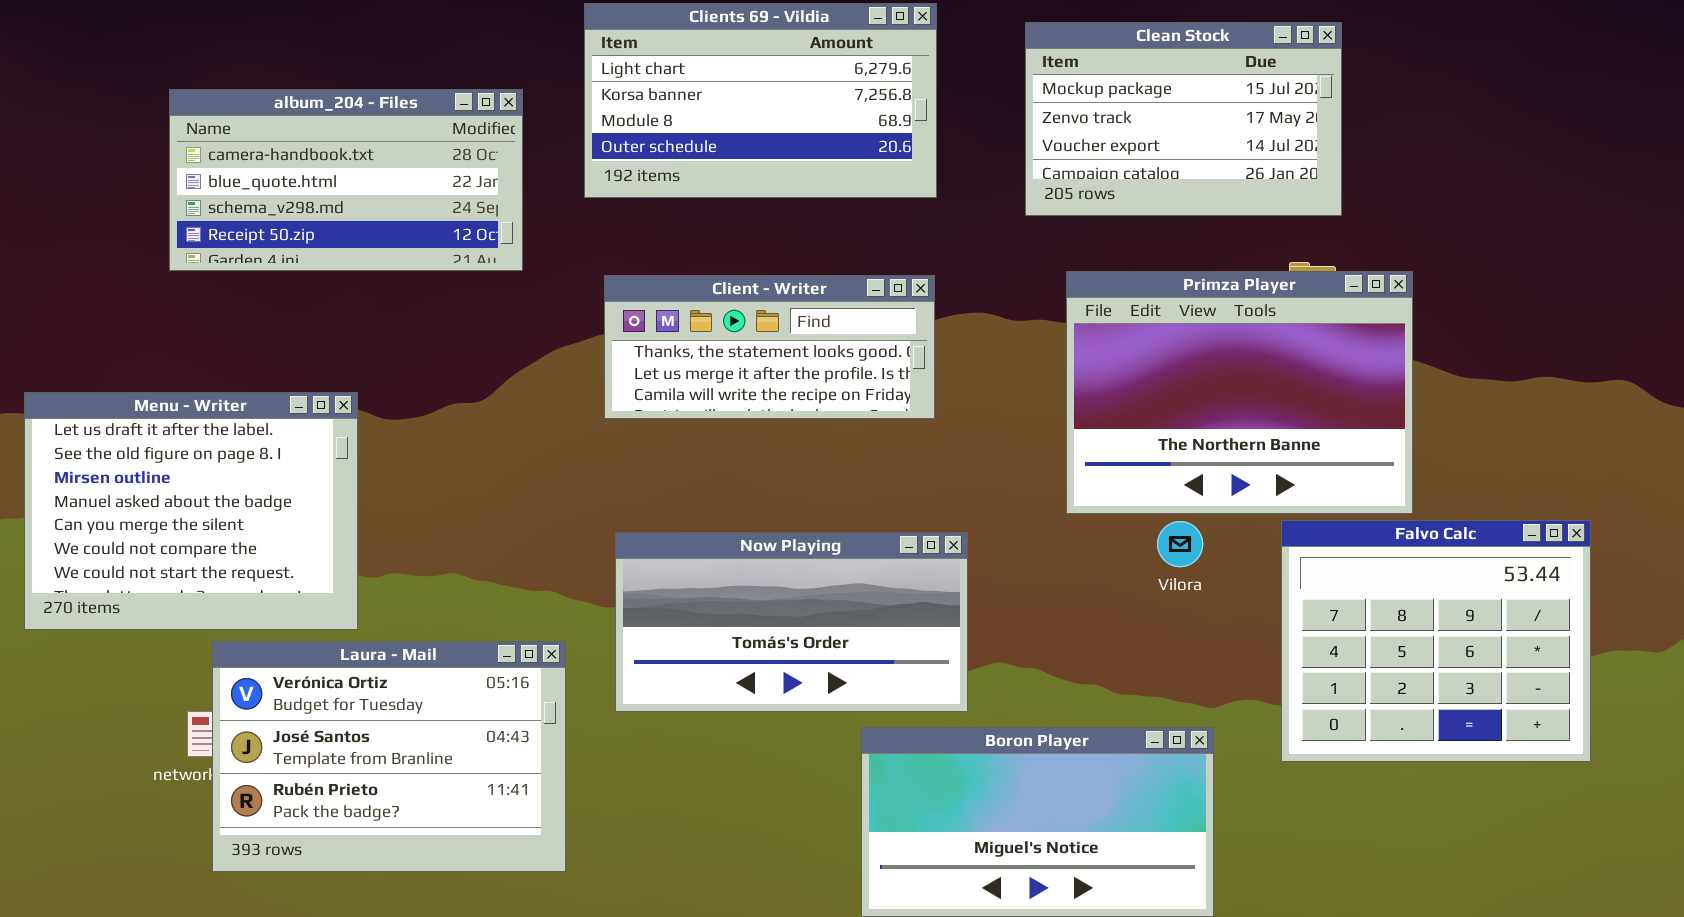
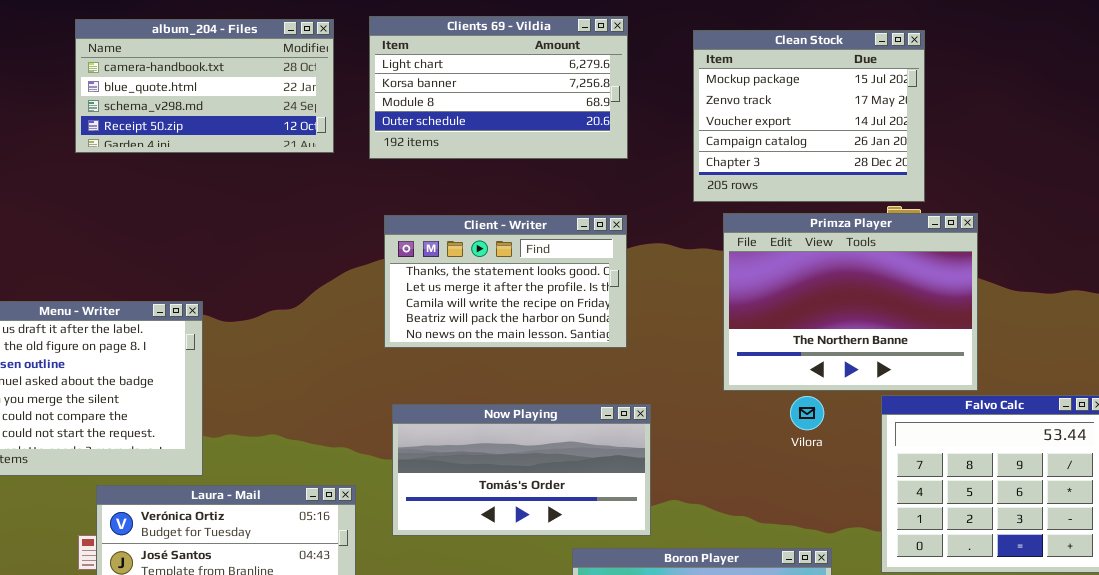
Clean Stock: [1025,22,1342,216] -> [693,30,925,202], resized
album_204 - Files: [169,89,523,271] -> [75,19,334,153], moved
Client - Writer: [604,275,935,419] -> [384,215,627,348], resized

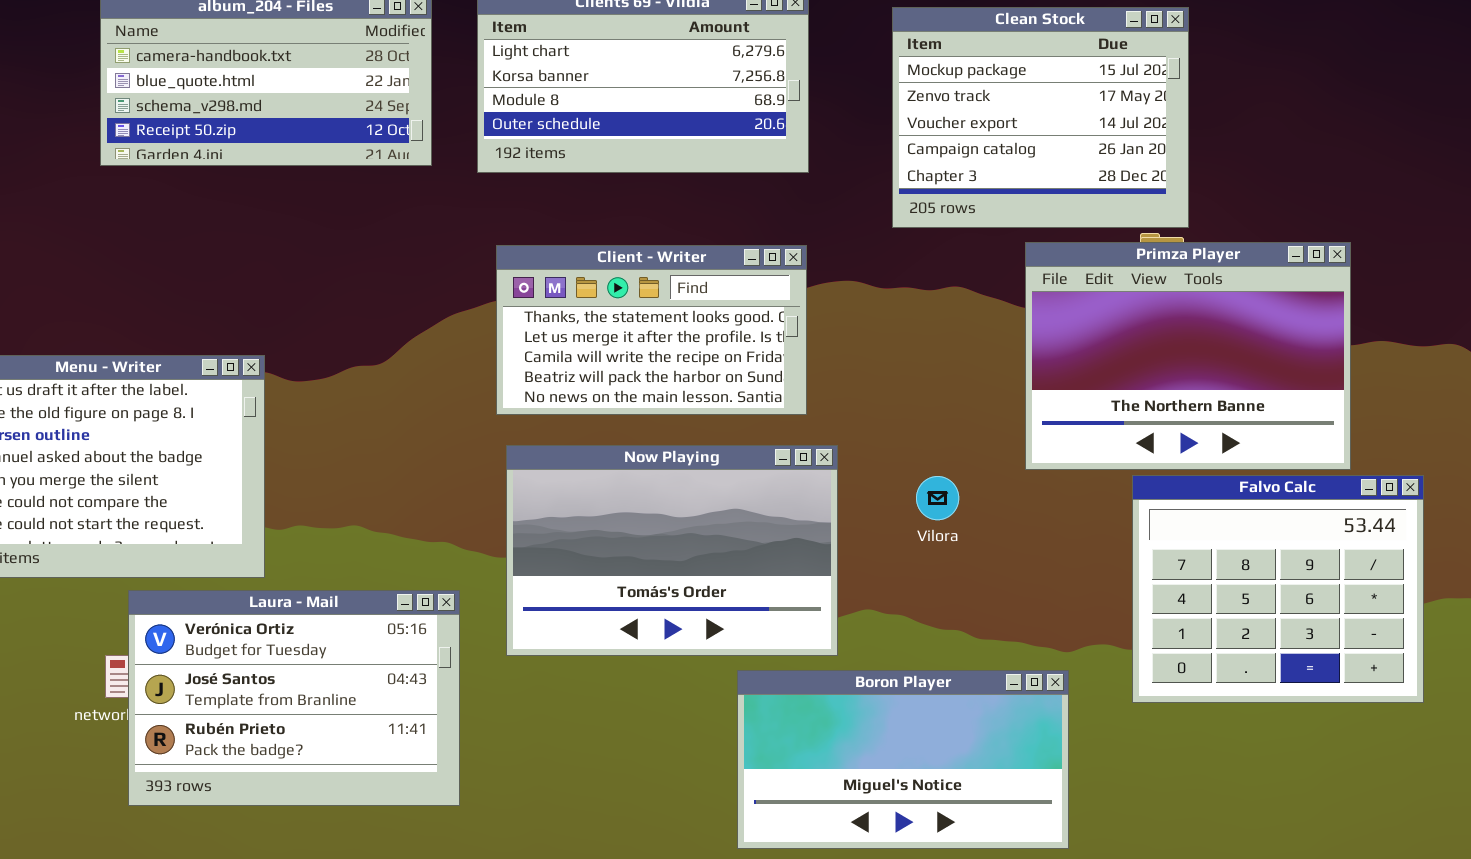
Primza Player: [723,213,978,391] -> [1025,242,1351,470], moved
Vilora: [790,396,824,430] -> [916,476,959,520], moved
Now Playing: [392,404,651,536] -> [506,445,838,656], resized

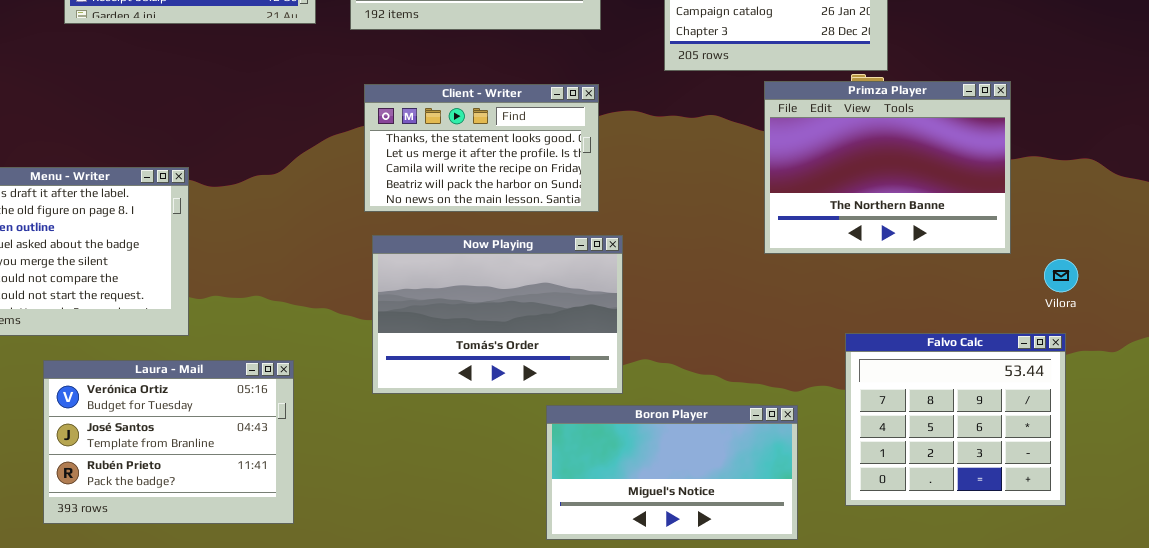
Falvo Calc: [1132,475,1424,703] -> [845,333,1066,506], moved
Vilora: [916,476,959,520] -> [1044,259,1078,292], moved
Laura - Mail: [128,590,460,806] -> [43,360,294,524], moved

